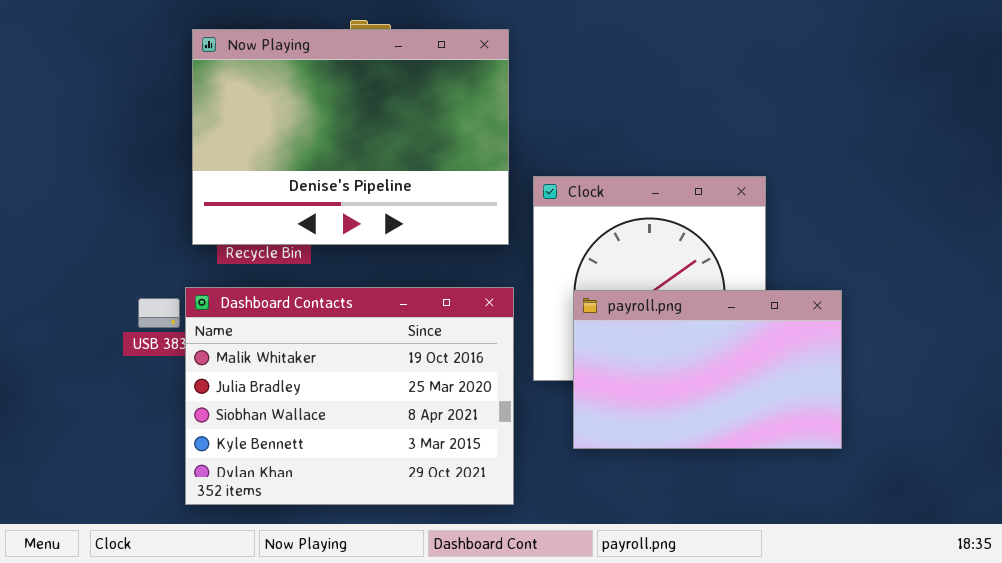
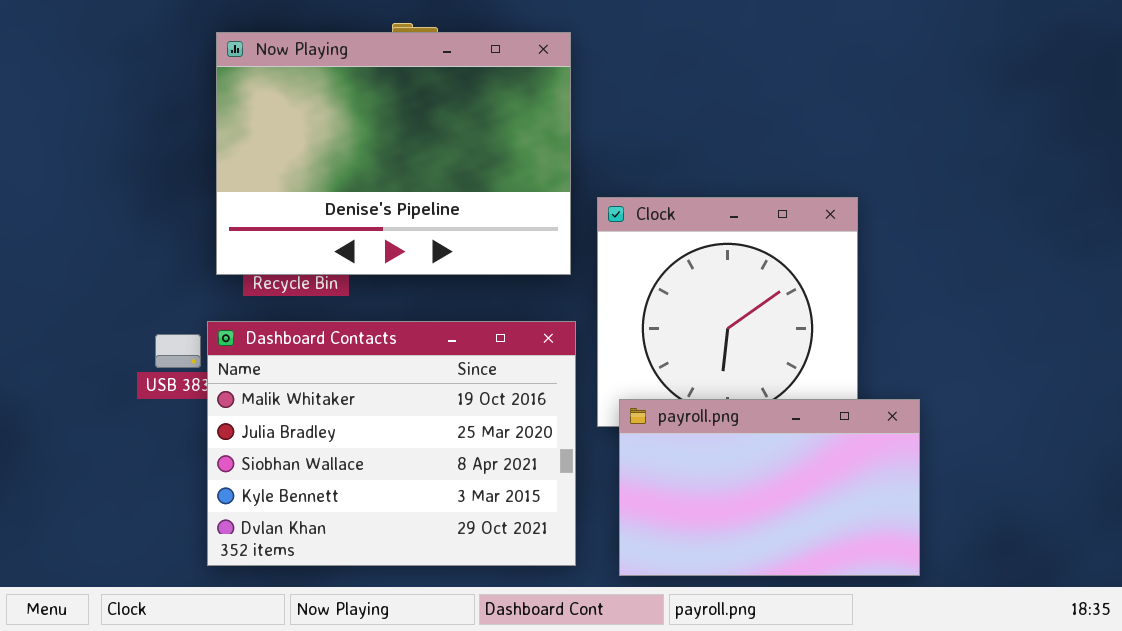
payroll.png: [573,290,842,449] -> [619,399,920,576], moved

